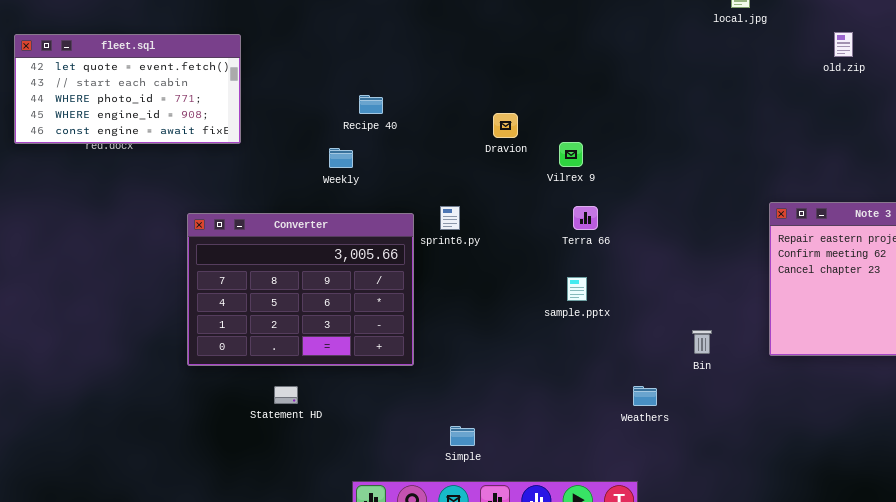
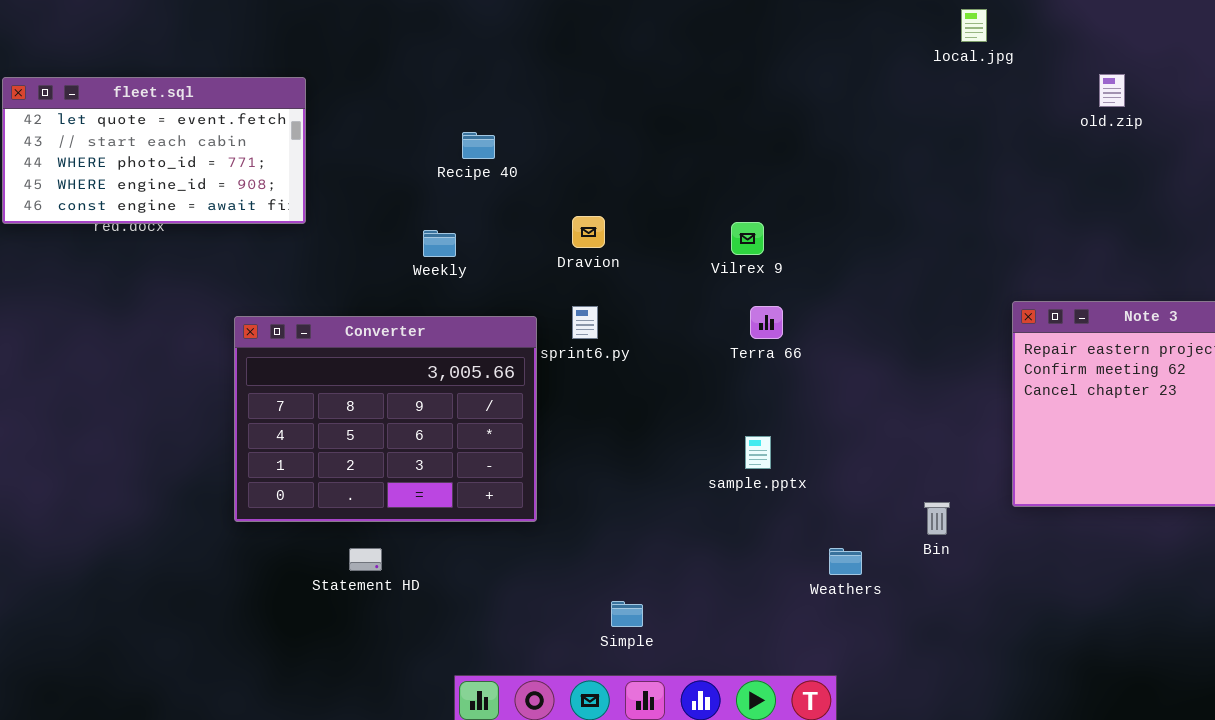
Recipe 40: [359,95,383,114] -> [462,132,495,159], moved
Dravion: [493,113,518,138] -> [572,216,605,248], moved
sample.pptx: [567,277,587,301] -> [745,436,771,469], moved
Bin: [692,330,712,354] -> [924,502,950,535], moved
Simple: [450,426,475,446] -> [611,601,643,627], moved

